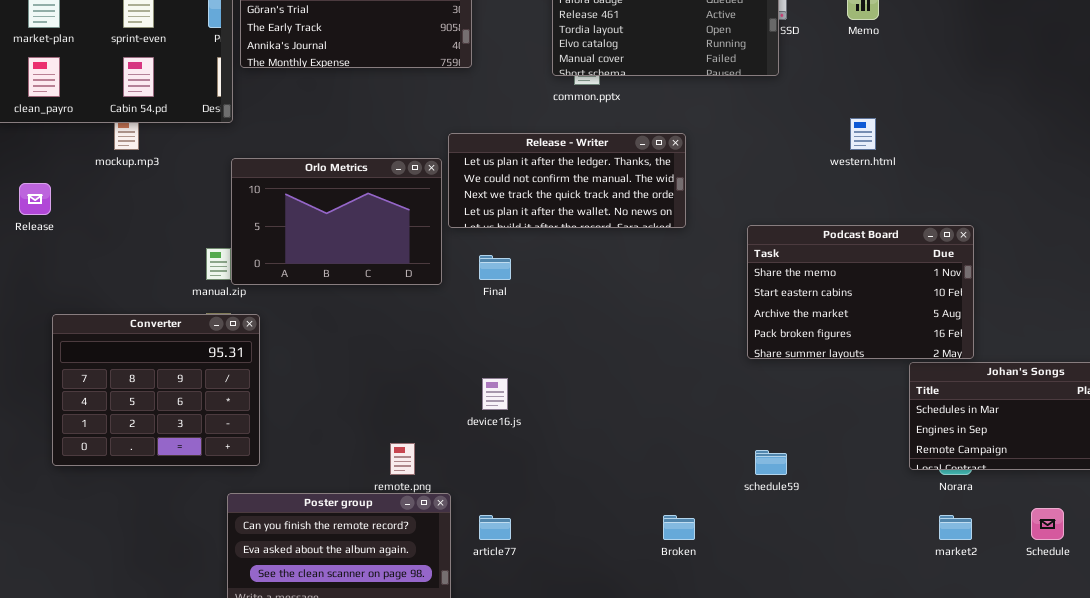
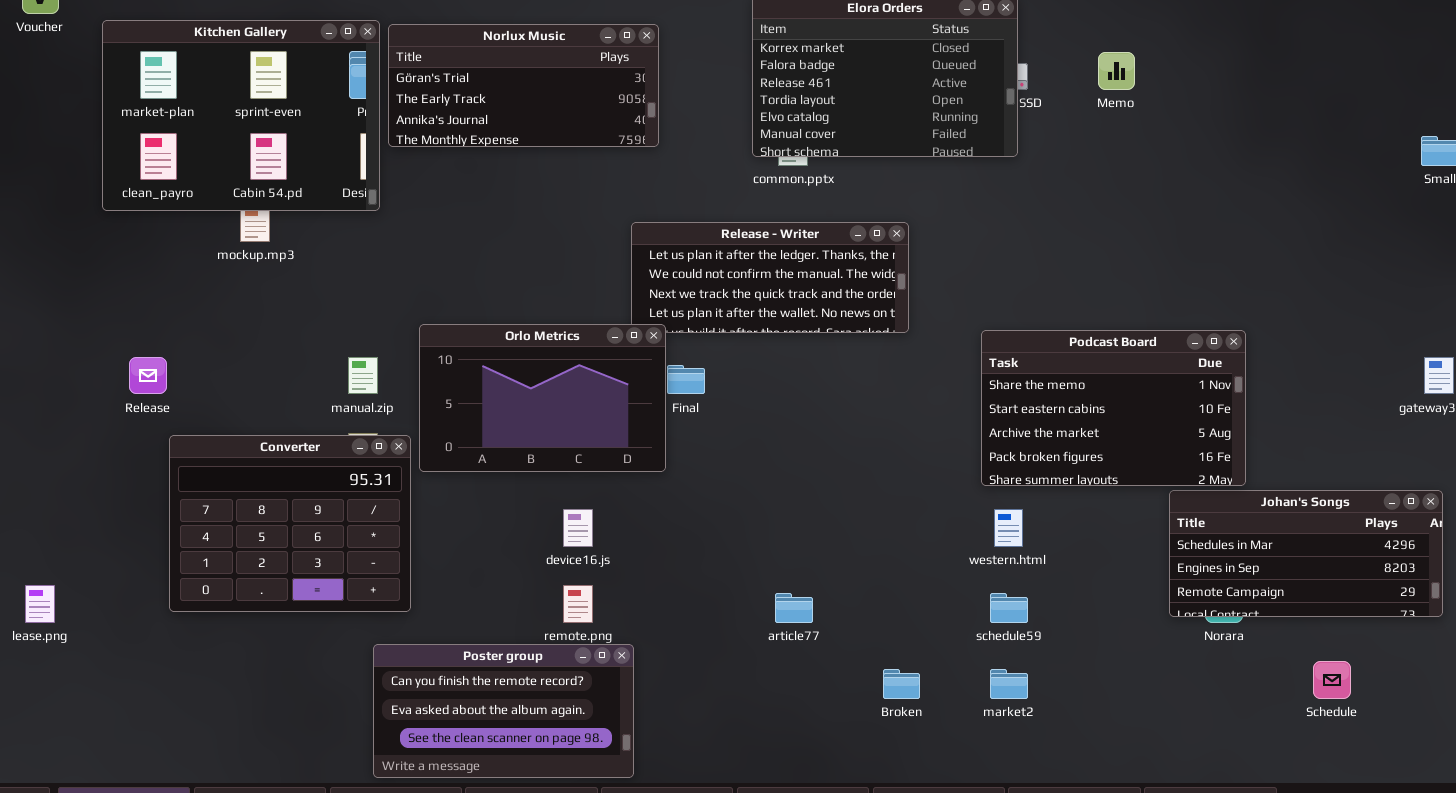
western.html: [850,118,876,150] -> [994,509,1023,547], moved
Orlo Metrics: [231,158,442,285] -> [419,324,666,472], moved
Release: [19,183,51,215] -> [129,357,167,394], moved
device16.js: [482,378,508,410] -> [563,509,593,547], moved
article77: [479,515,511,540] -> [775,593,813,623], moved
market2: [939,515,972,540] -> [990,669,1028,699], moved

